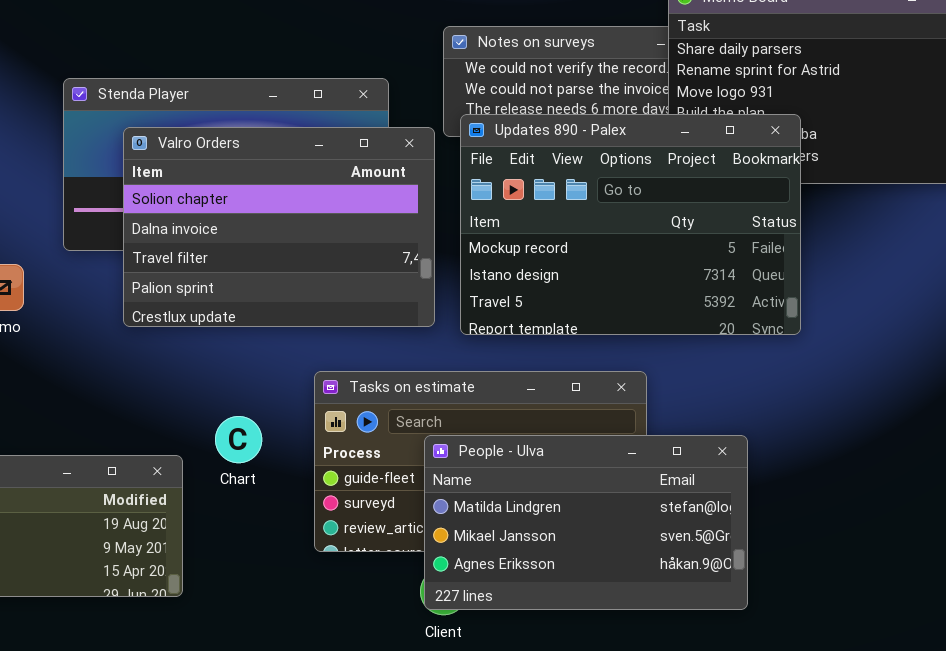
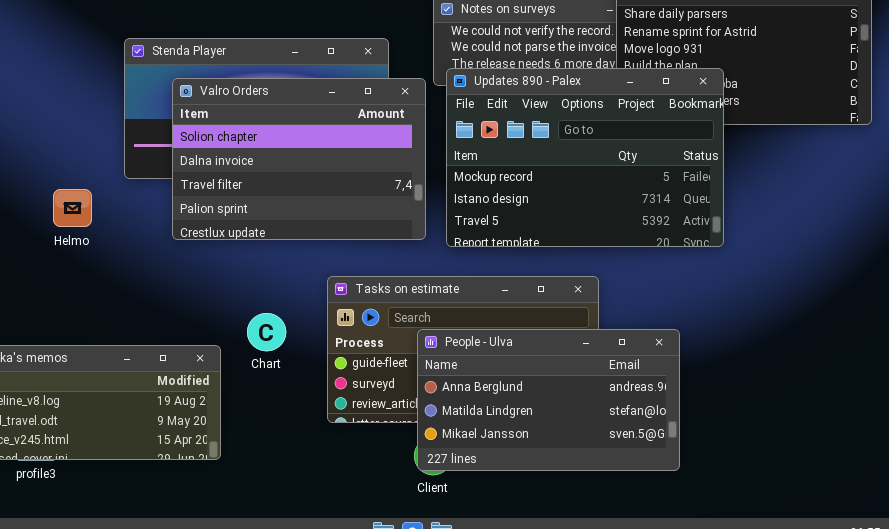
People - Ulva: [424,435,748,610] -> [417,329,680,471], scrolled up 1 row

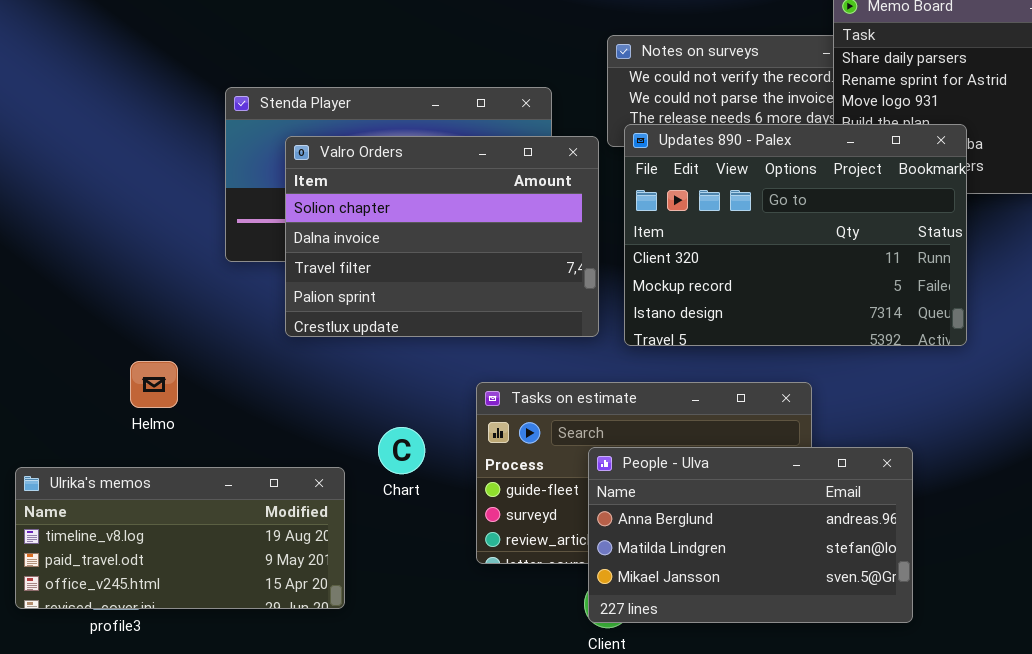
Updates 890 - Palex: [446,68,724,247] -> [624,124,967,346], scrolled up 1 row
Helmo: [53,189,92,227] -> [130,361,178,408], moved

